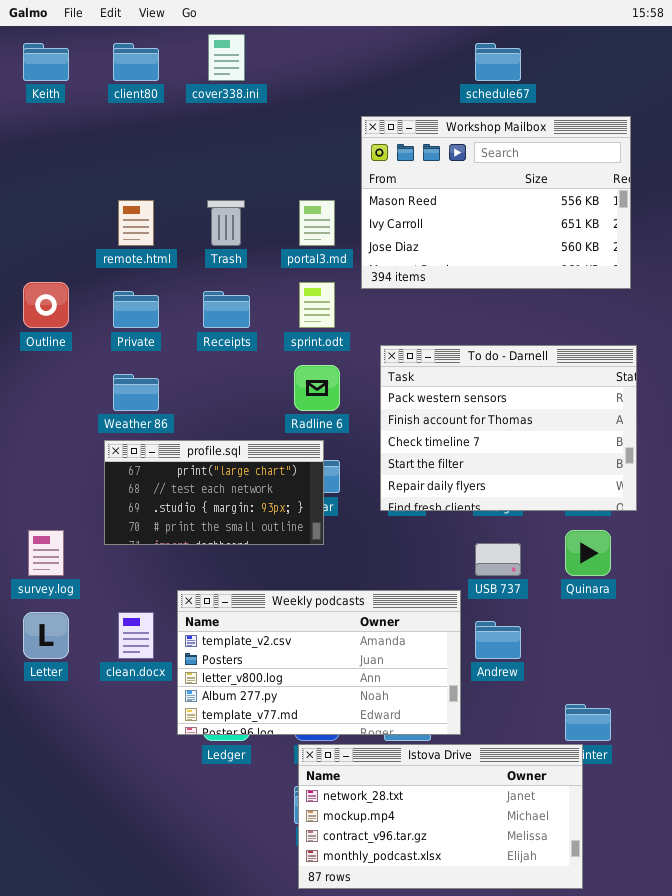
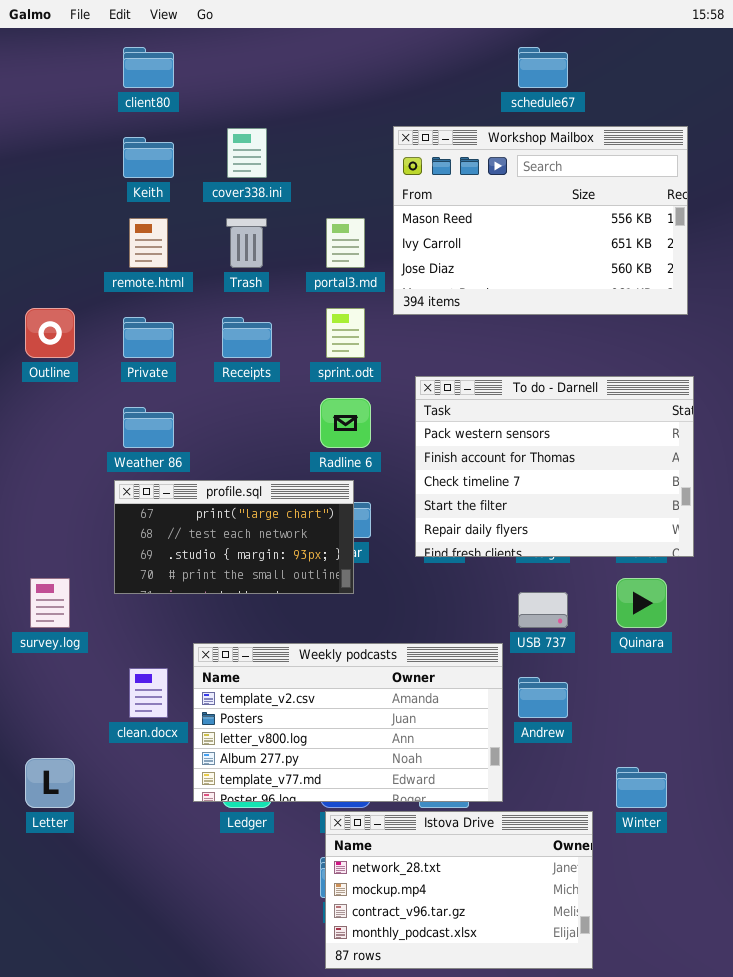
cover338.ini: [208,34,245,81] -> [227,128,267,178], moved
Keith: [23,43,69,81] -> [123,137,174,178], moved
Letter: [23,612,69,659] -> [25,758,75,808], moved
Istova Drive: [298,744,583,889] -> [325,811,593,969], resized

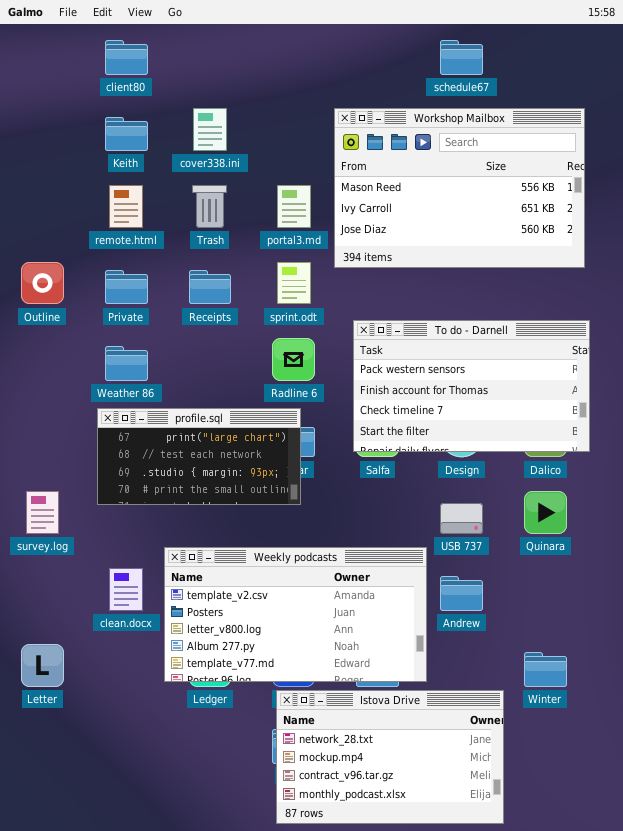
To do - Darnell: [415,376,694,557] -> [353,320,590,452], resized

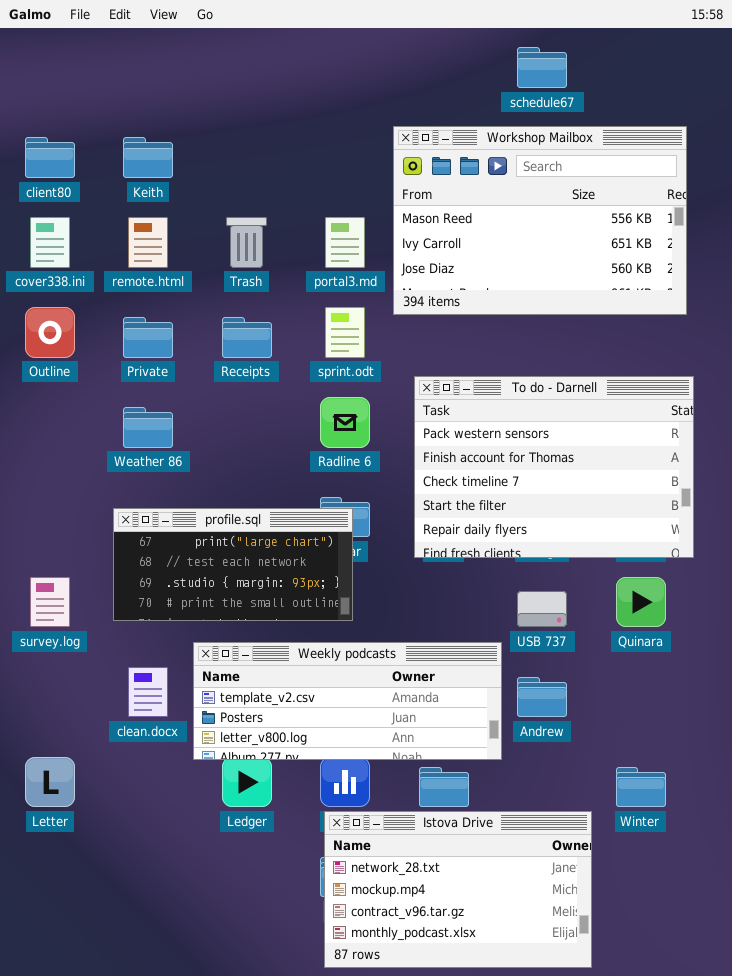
client80: [105,40,148,75] -> [25,137,75,178], moved
cover338.ini: [193,108,227,151] -> [30,217,70,268], moved
To do - Darnell: [353,320,590,452] -> [414,376,694,558], resized
profile.sql: [97,408,301,505] -> [113,508,353,621], moved
Weekly podcasts: [164,547,427,682] -> [193,642,502,760], resized

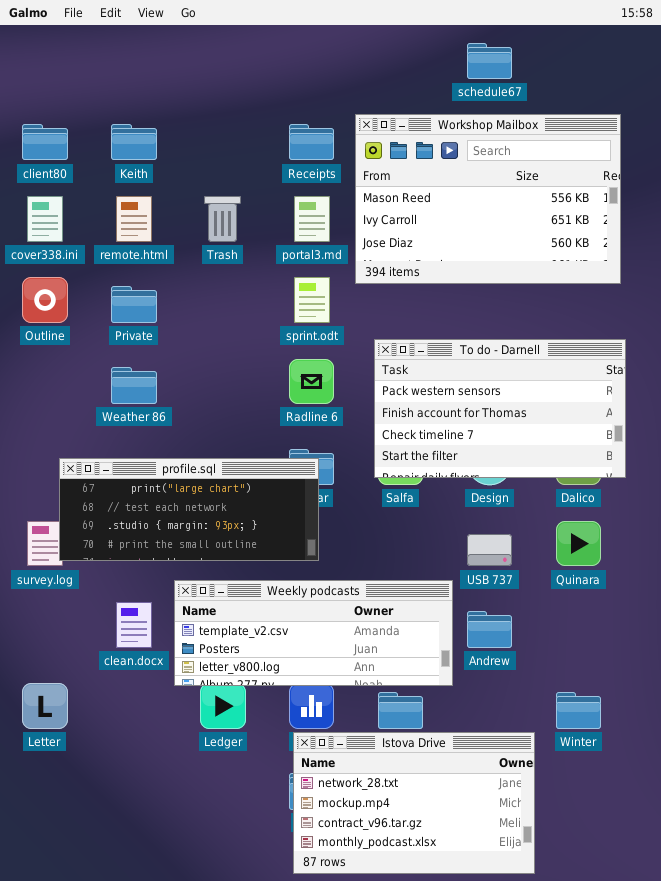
Receipts: [222,317,272,358] -> [289,124,334,160], moved
To do - Darnell: [414,376,694,558] -> [374,339,626,478], resized
profile.sql: [113,508,353,621] -> [59,458,319,561], resized

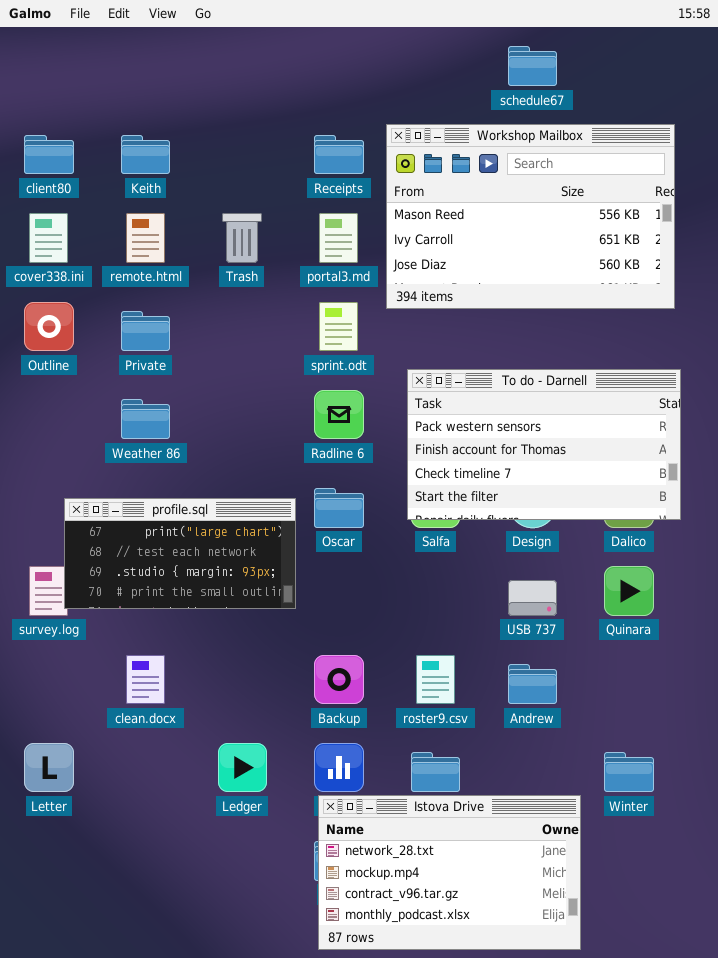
profile.sql: [59,458,319,561] -> [64,498,296,609], resized
Weekly podcasts: [174,580,453,686] -> none, closed

